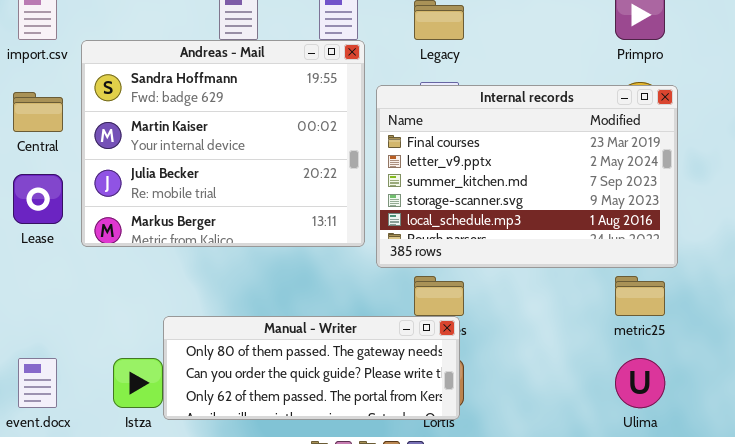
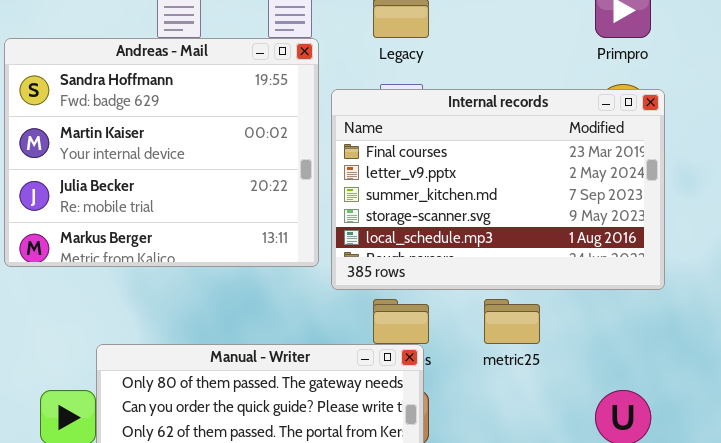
metric25: [615,276,665,316] -> [484,299,540,344], moved

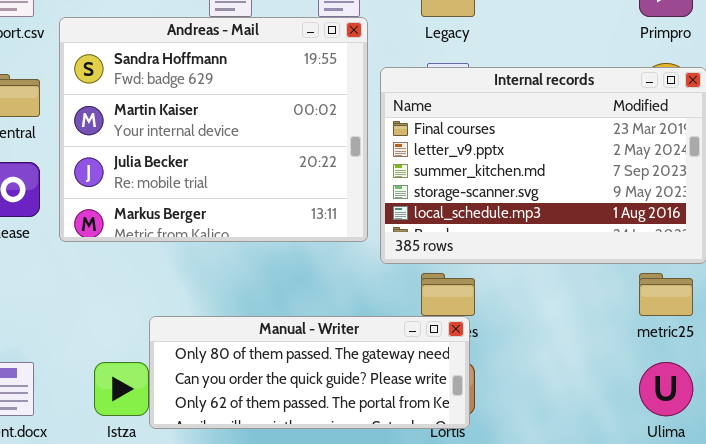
metric25: [484,299,540,344] -> [639,273,693,316], moved

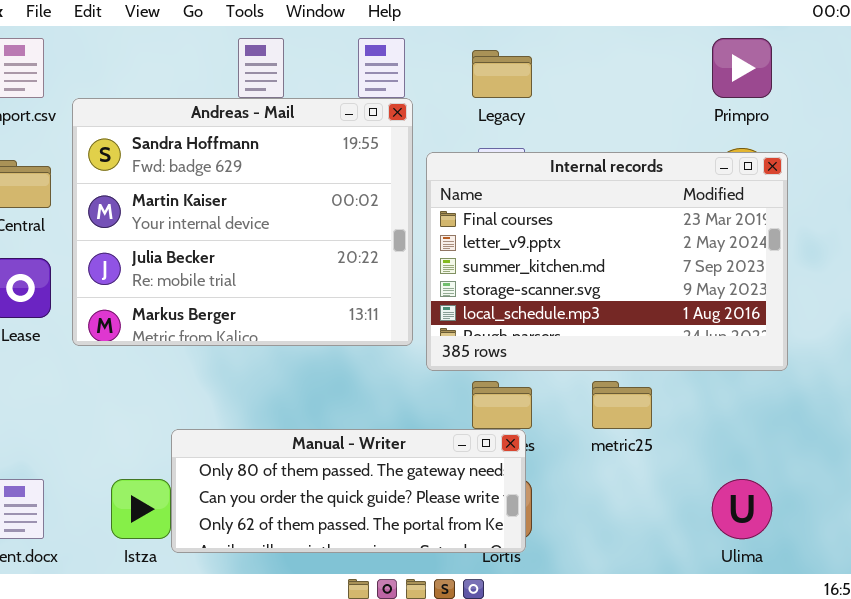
metric25: [639,273,693,316] -> [592,381,652,429], moved

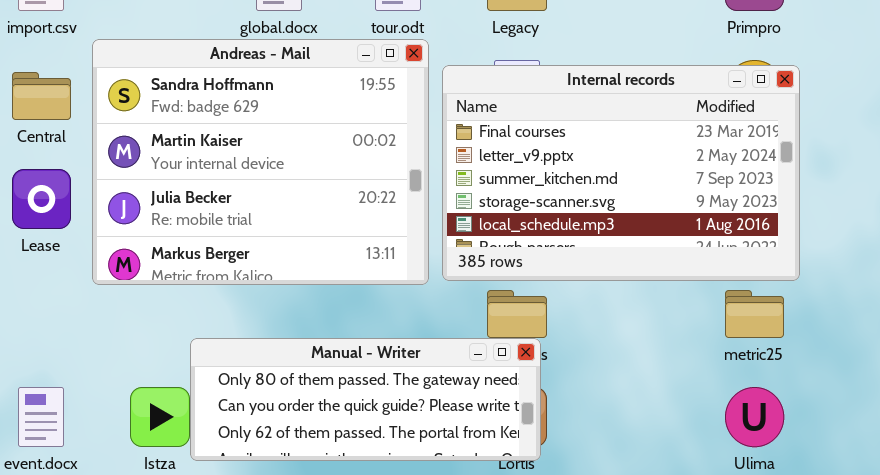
Andreas - Mail: [72,98,413,346] -> [92,39,429,285], moved
metric25: [592,381,652,429] -> [725,290,784,338], moved

